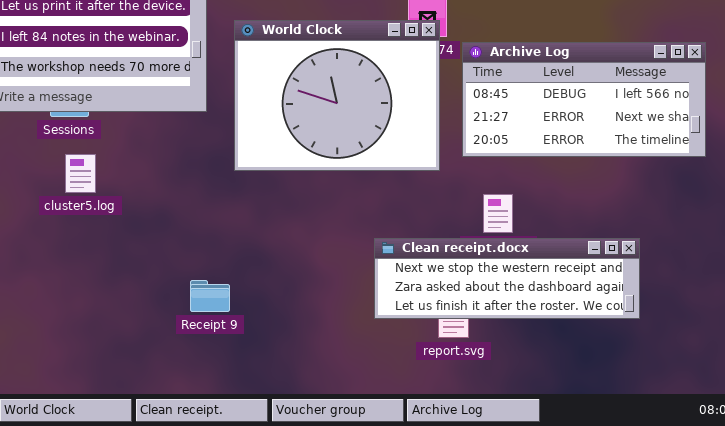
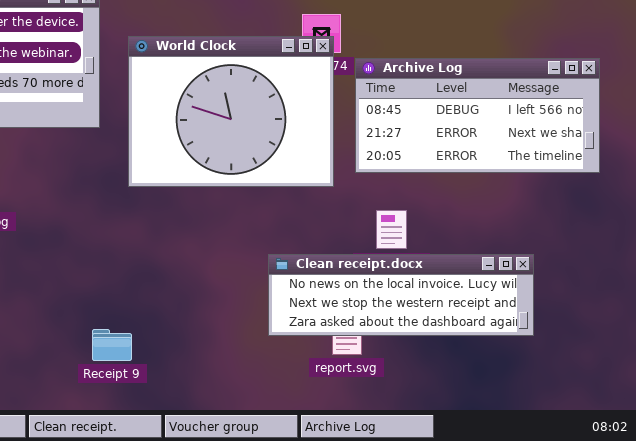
Clean receipt.docx: [374,238,640,319] -> [268,254,534,336], scrolled up 1 row
Receipt 9: [190,280,230,312] -> [92,329,132,361], moved

